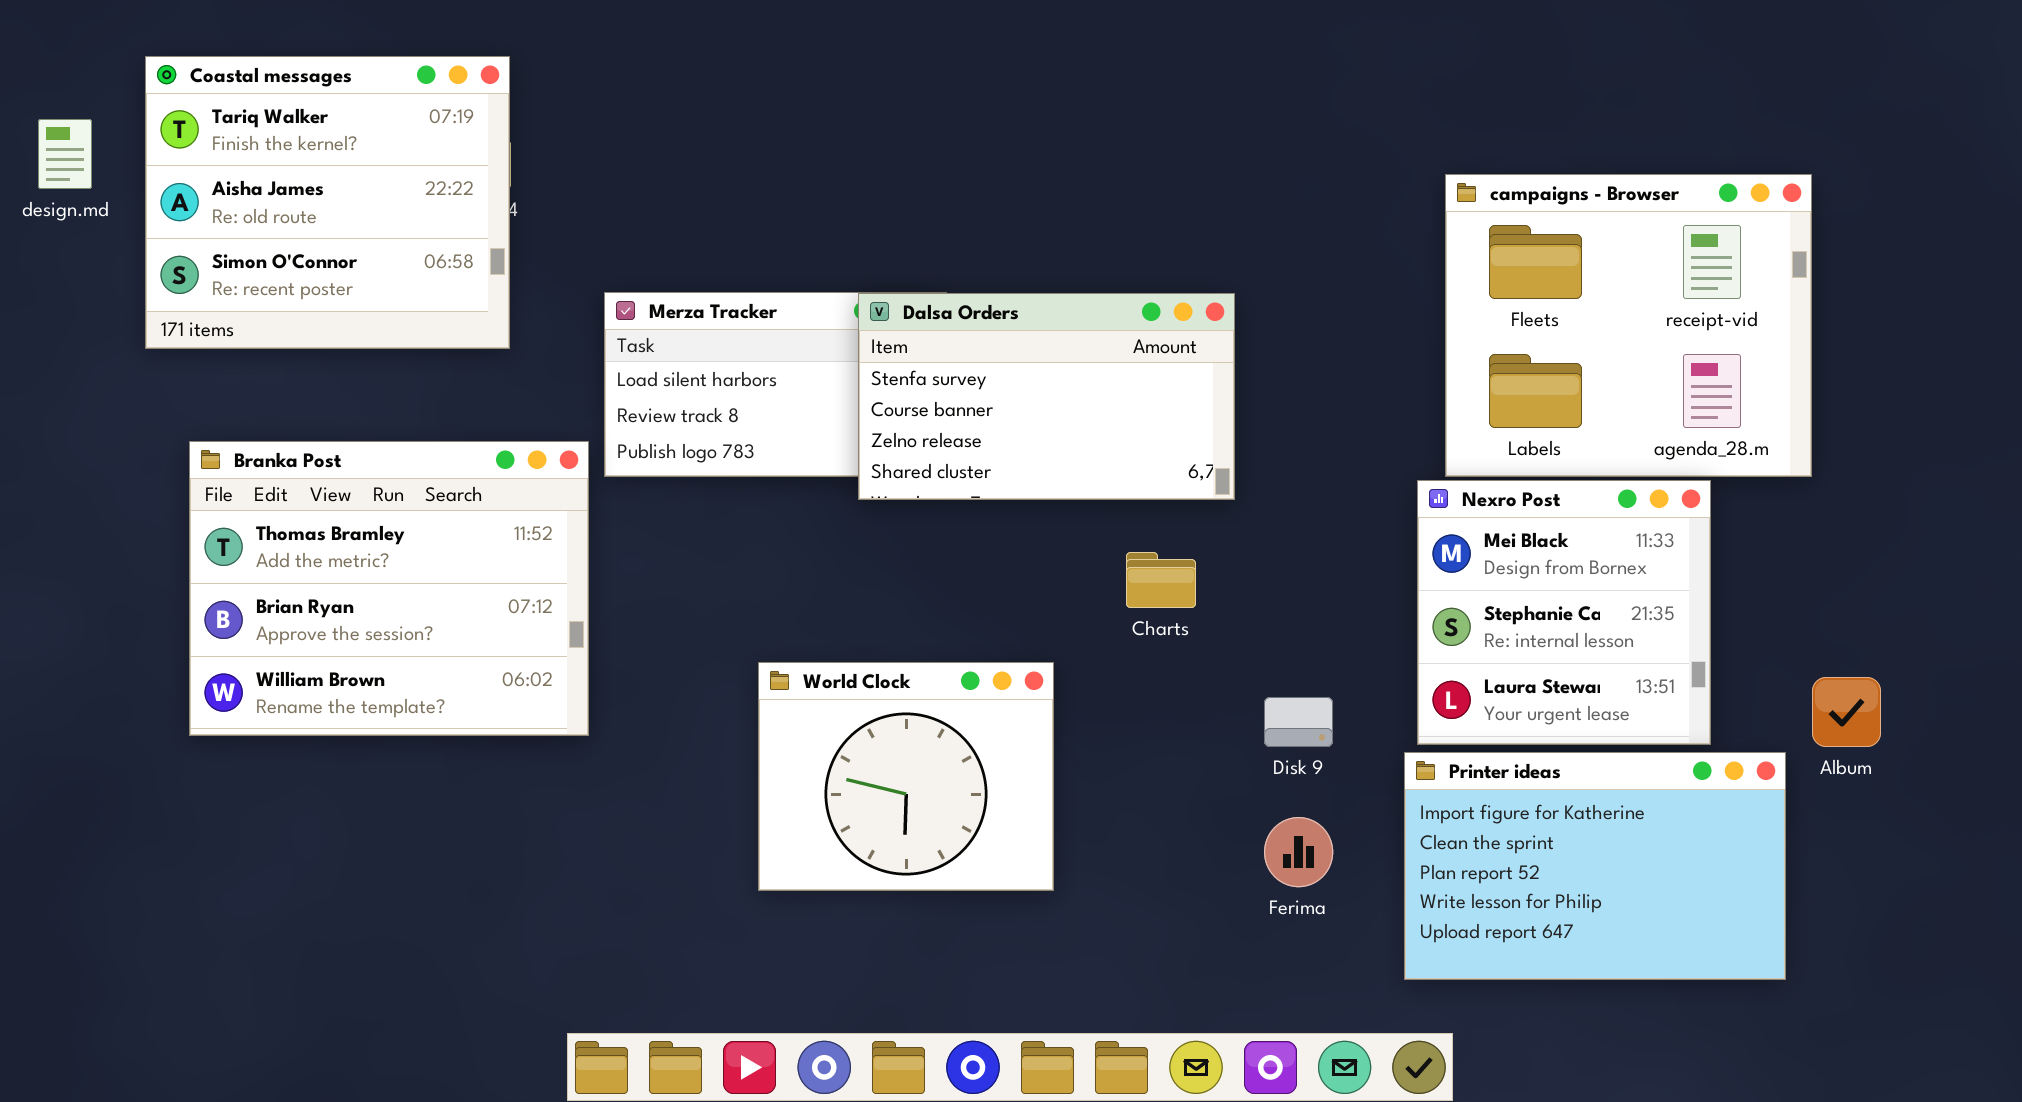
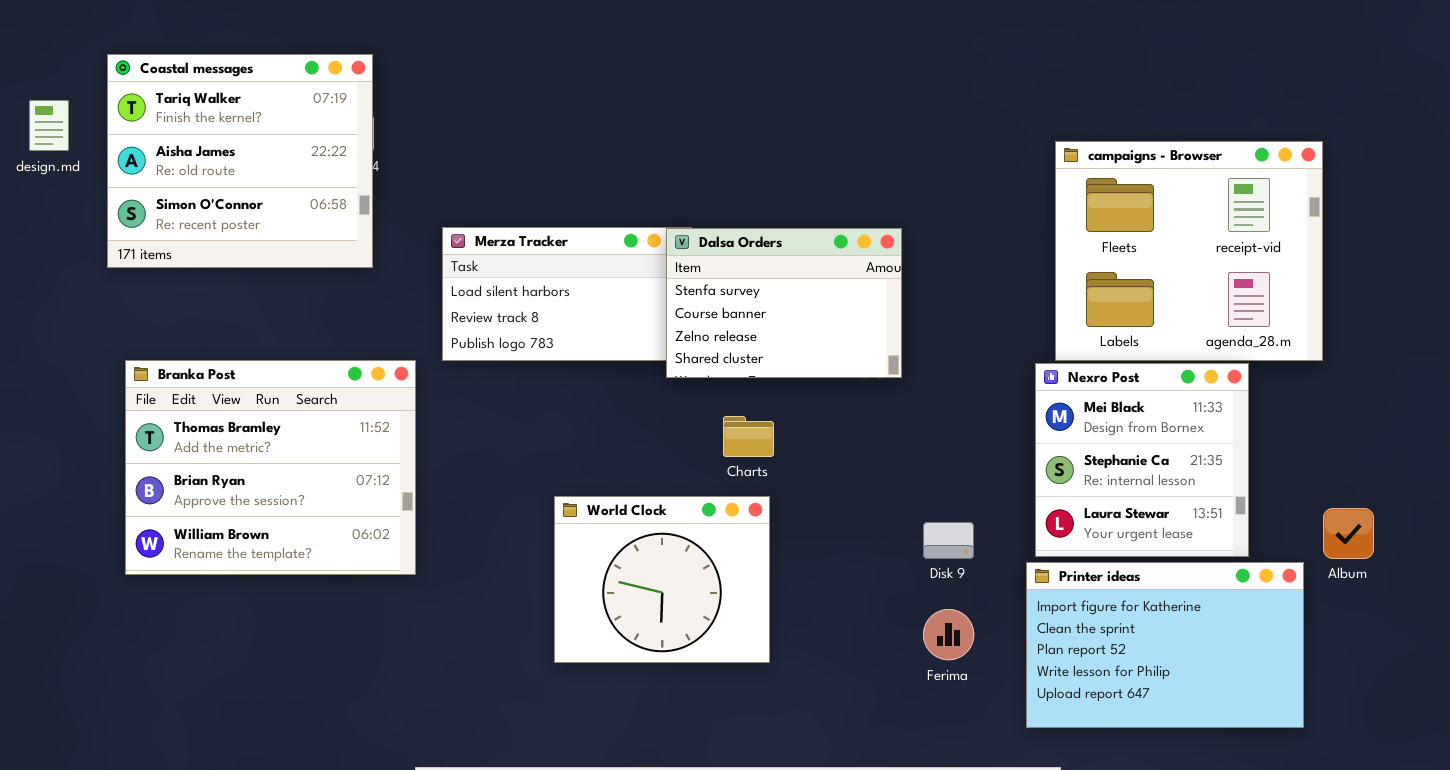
Dalsa Orders: [858,293,1235,500] -> [666,228,902,378], resized
Branka Post: [189,441,589,736] -> [125,360,416,575], moved
Charts: [1126,552,1196,608] -> [723,416,774,457], moved

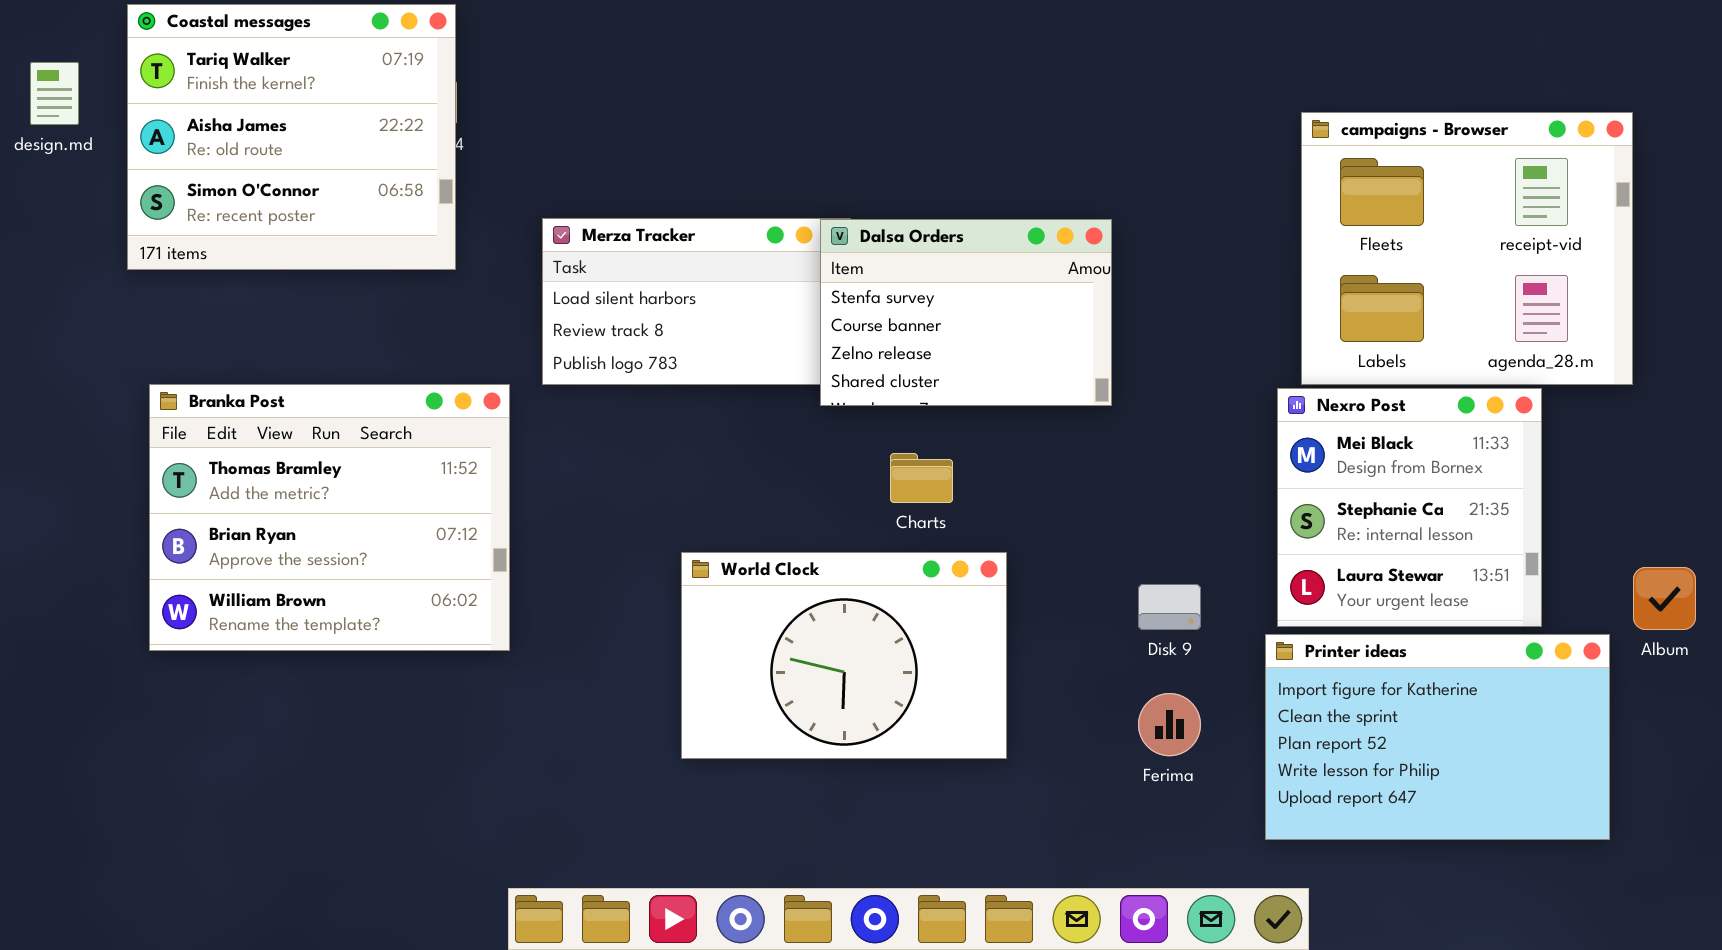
World Clock: [554,496,770,663] -> [681,552,1007,759], resized

